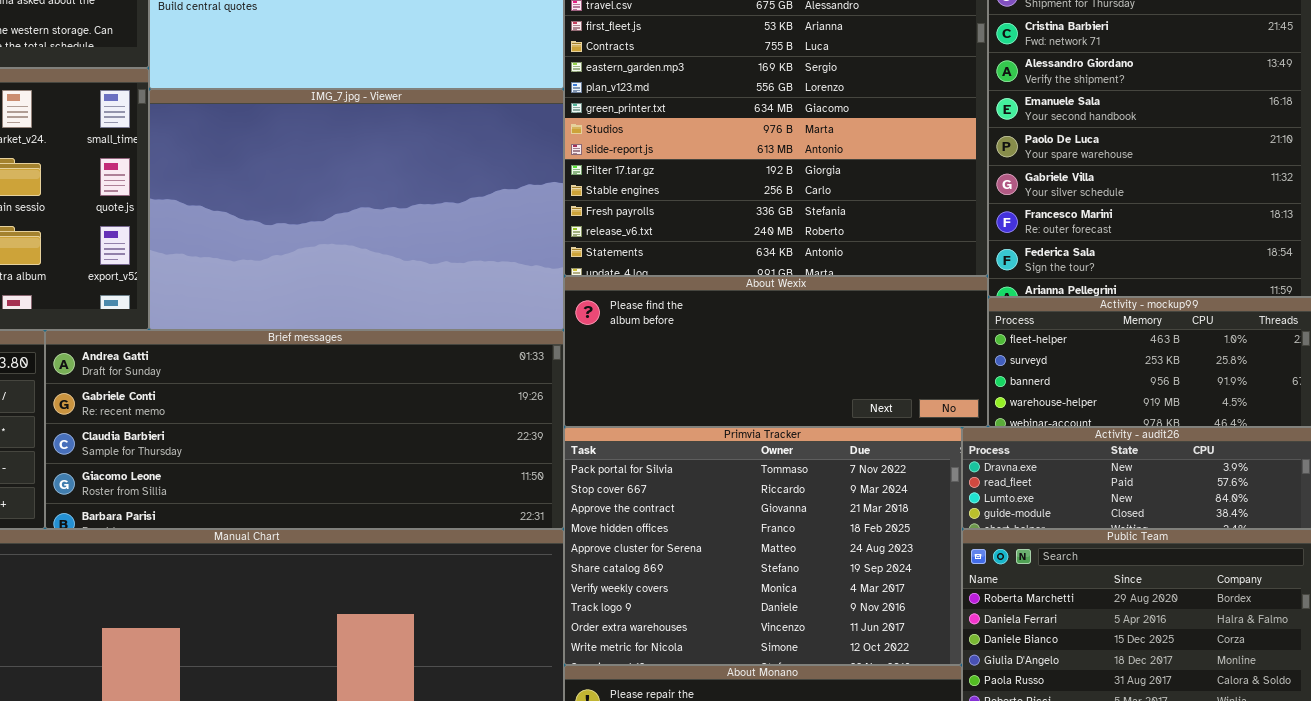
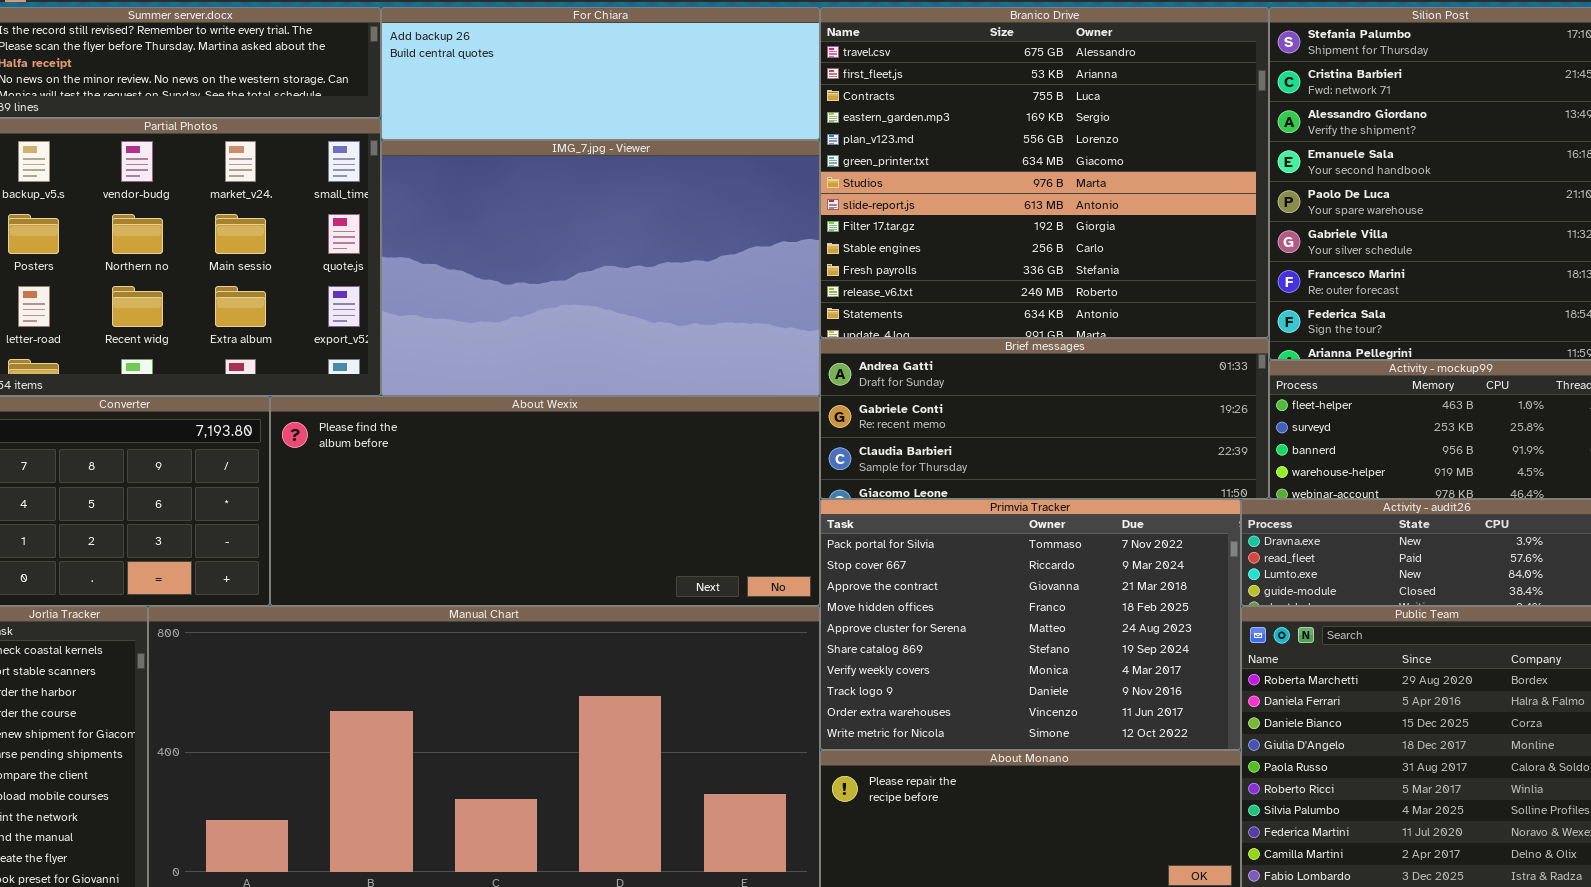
About Wexix: [564,276,988,427] -> [270,396,820,606], moved, resized
Brief messages: [45,330,564,529] -> [820,338,1269,499], moved, resized

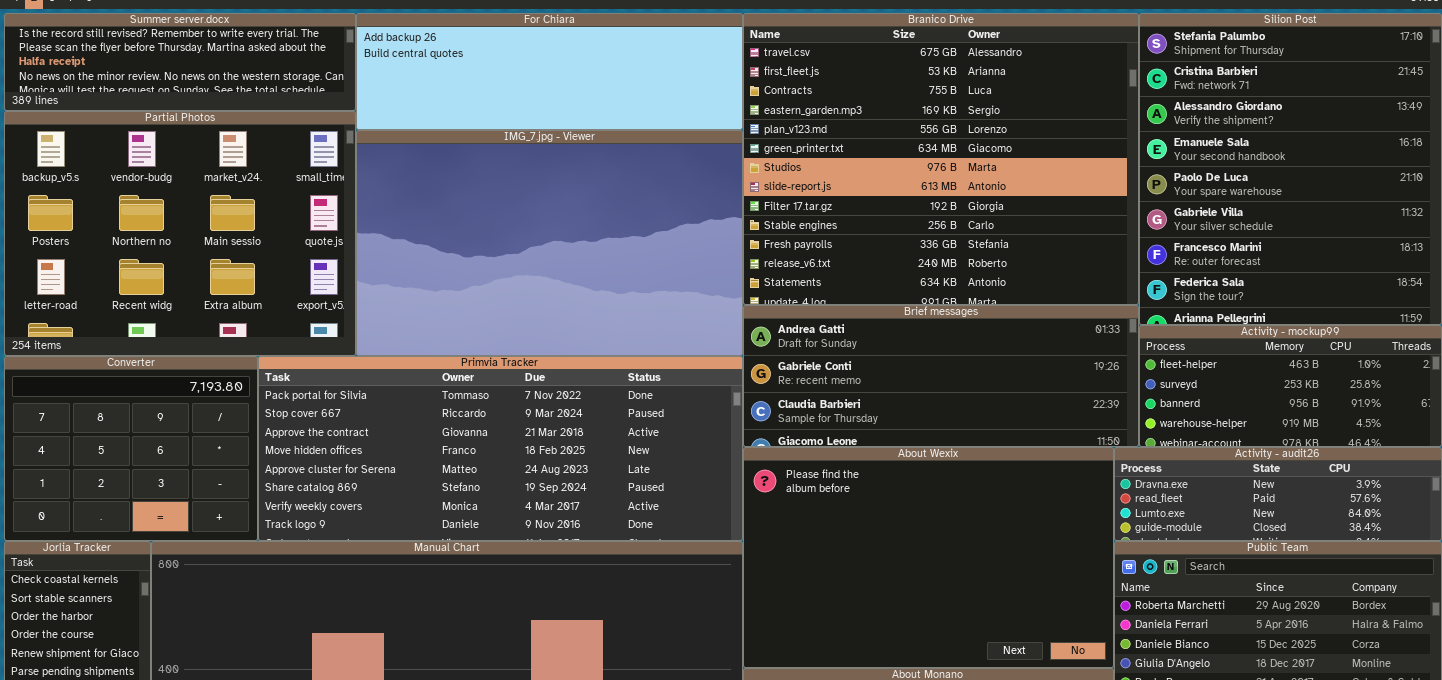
About Wexix: [270,396,820,606] -> [743,447,1114,668], moved, resized
Primvia Tracker: [820,499,1241,750] -> [258,356,743,541], moved, resized

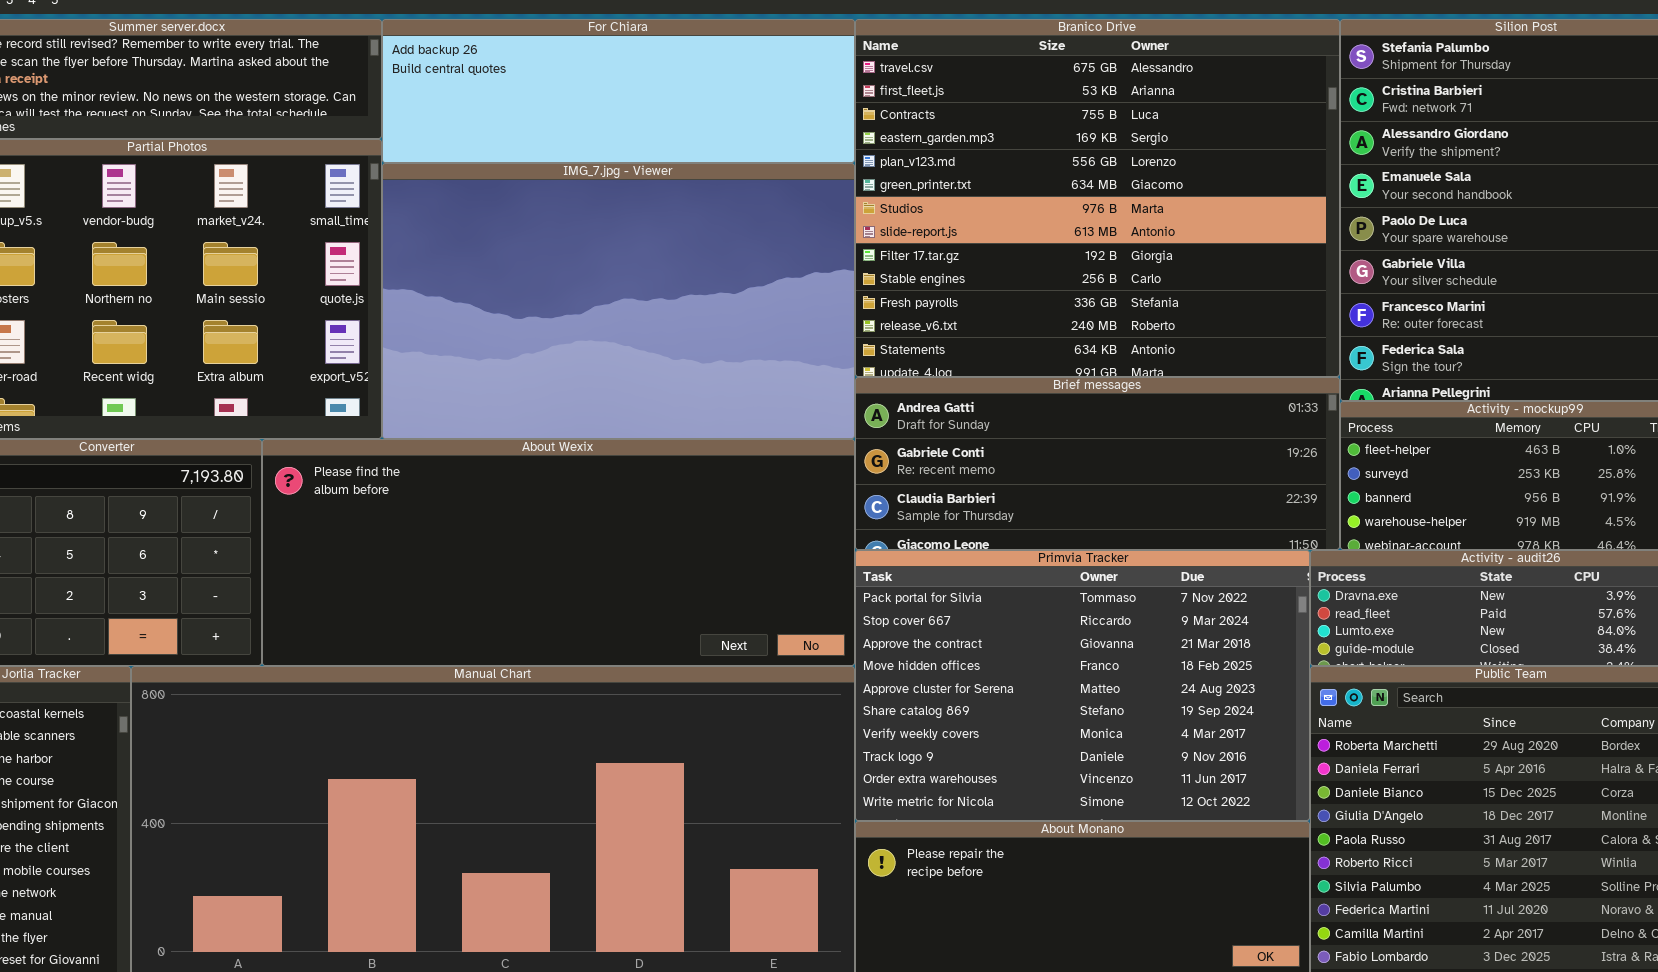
Primvia Tracker: [258,356,743,541] -> [855,550,1310,821], moved, resized
About Wexix: [743,447,1114,668] -> [262,439,855,666], moved, resized

